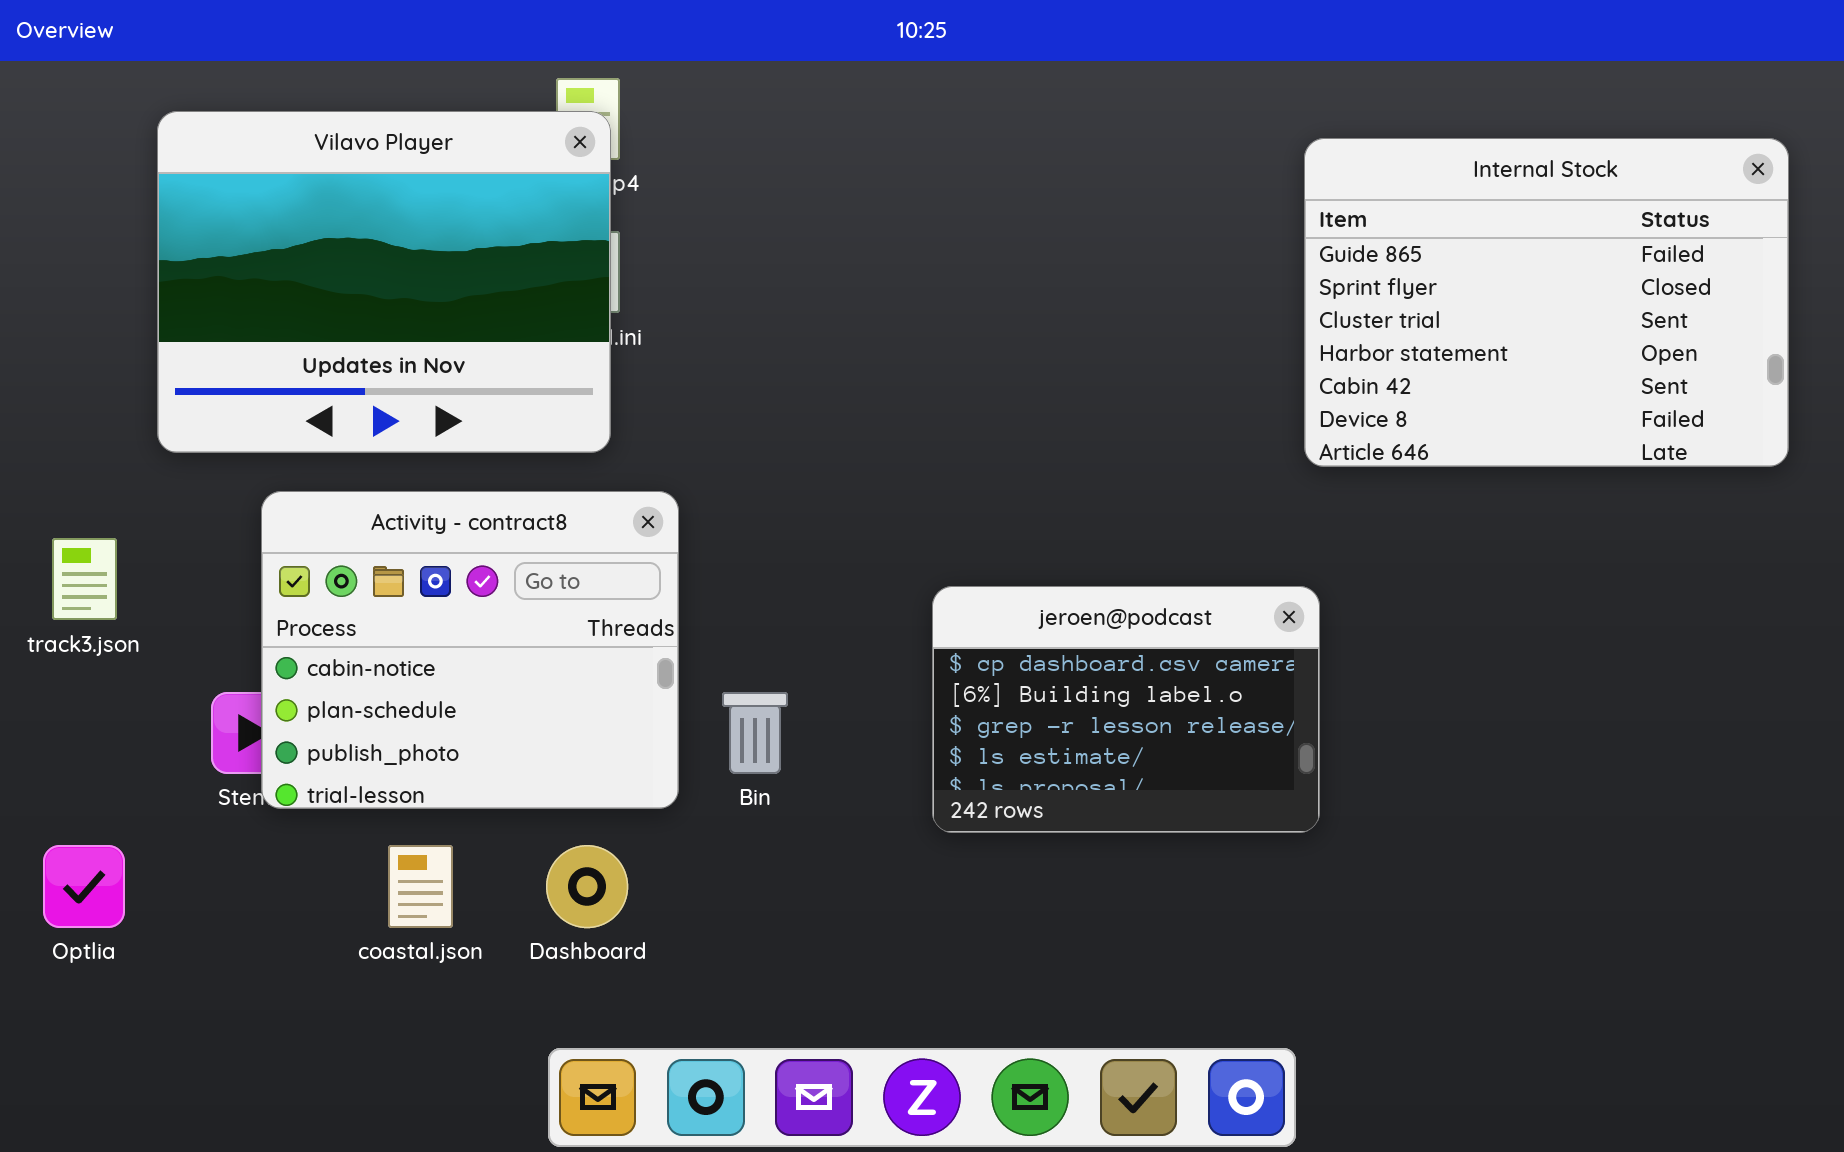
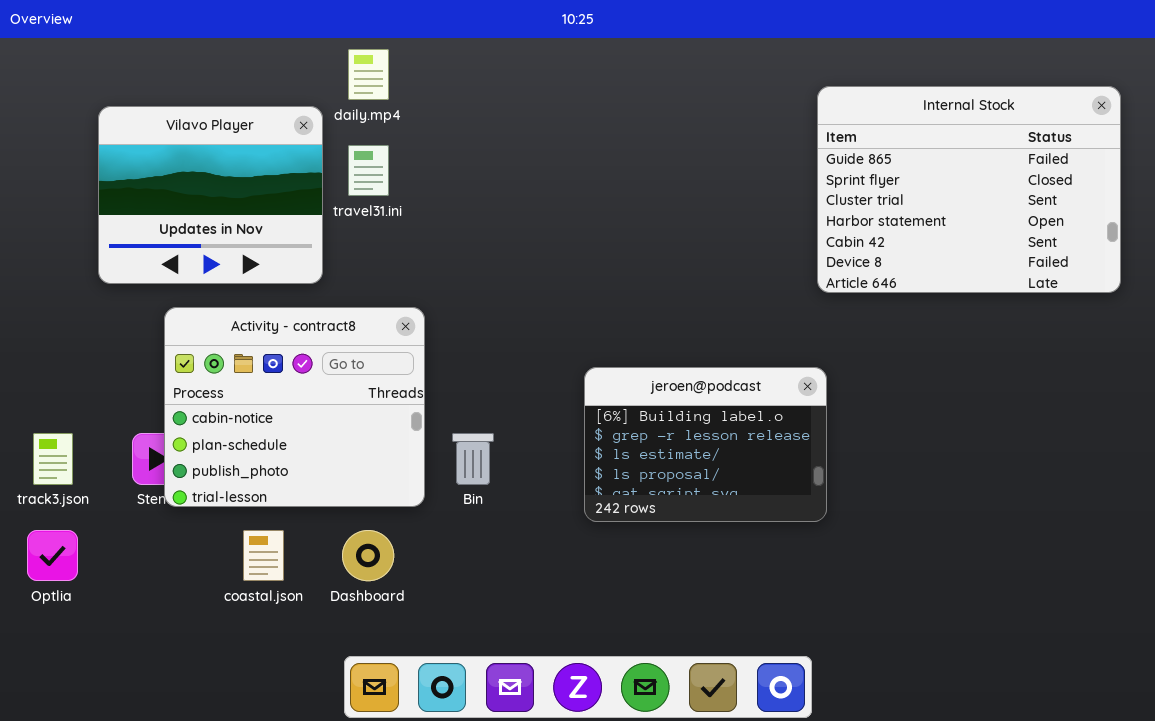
Vilavo Player: [157,111,611,453] -> [98,106,323,284], resized
track3.json: [52,538,117,620] -> [33,433,73,485], moved
jeroen@podcast: [932,586,1320,833] -> [584,367,827,522], scrolled down 1 row

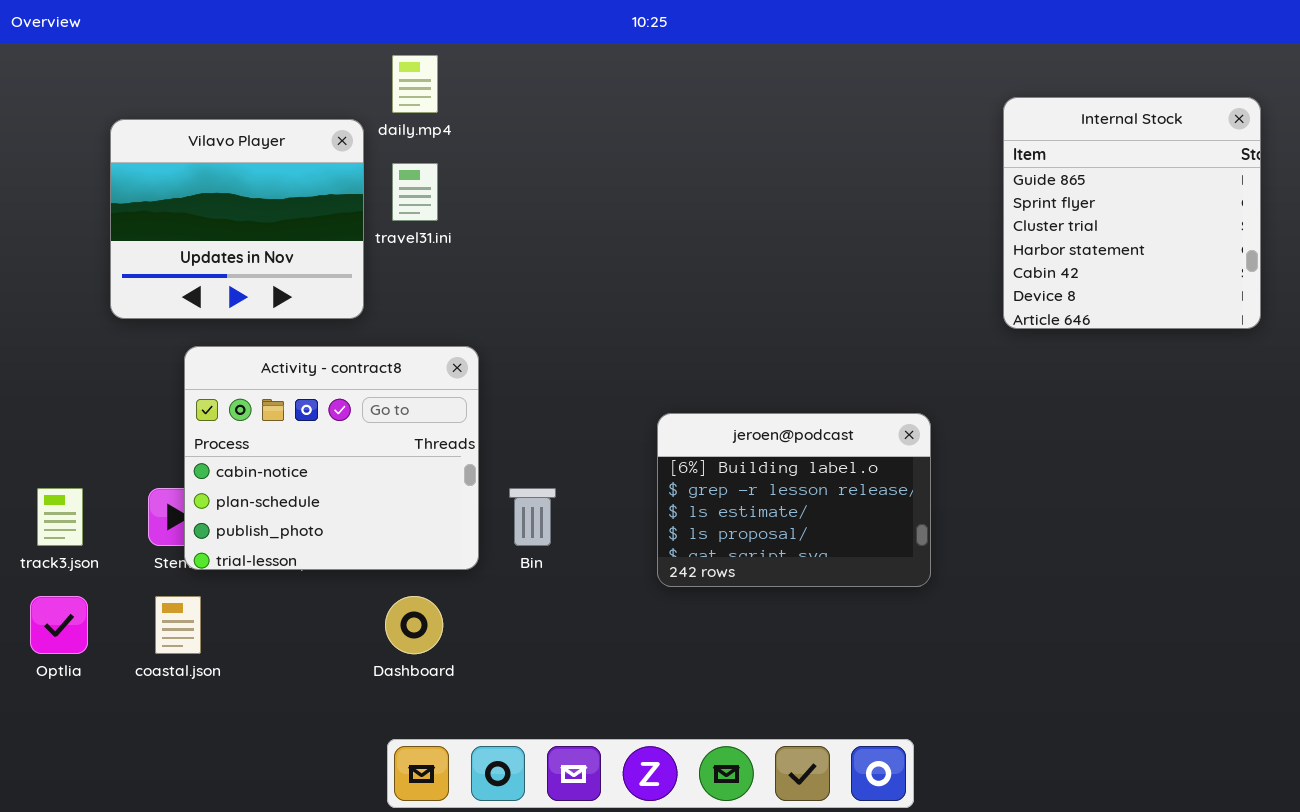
Internal Stock: [817,86,1121,293] -> [1003,97,1261,329], resized
coastal.json: [243,530,284,581] -> [155,596,201,654], moved

